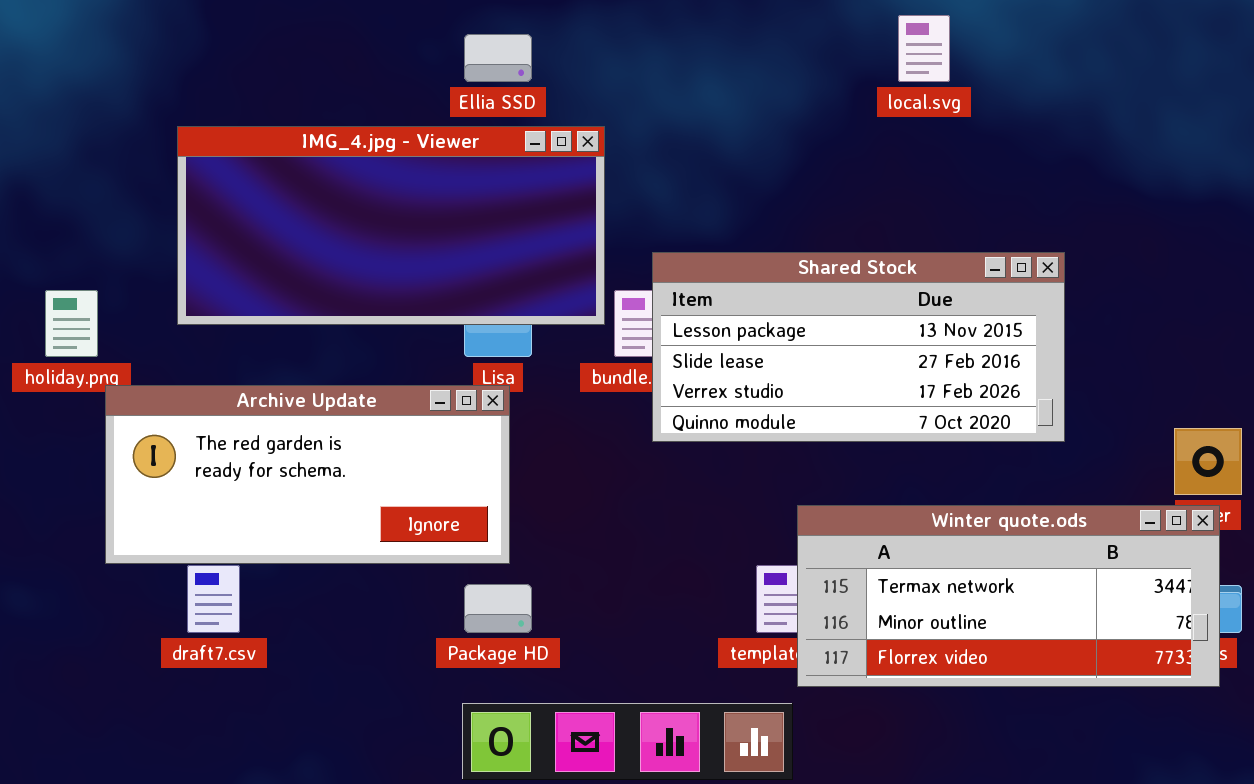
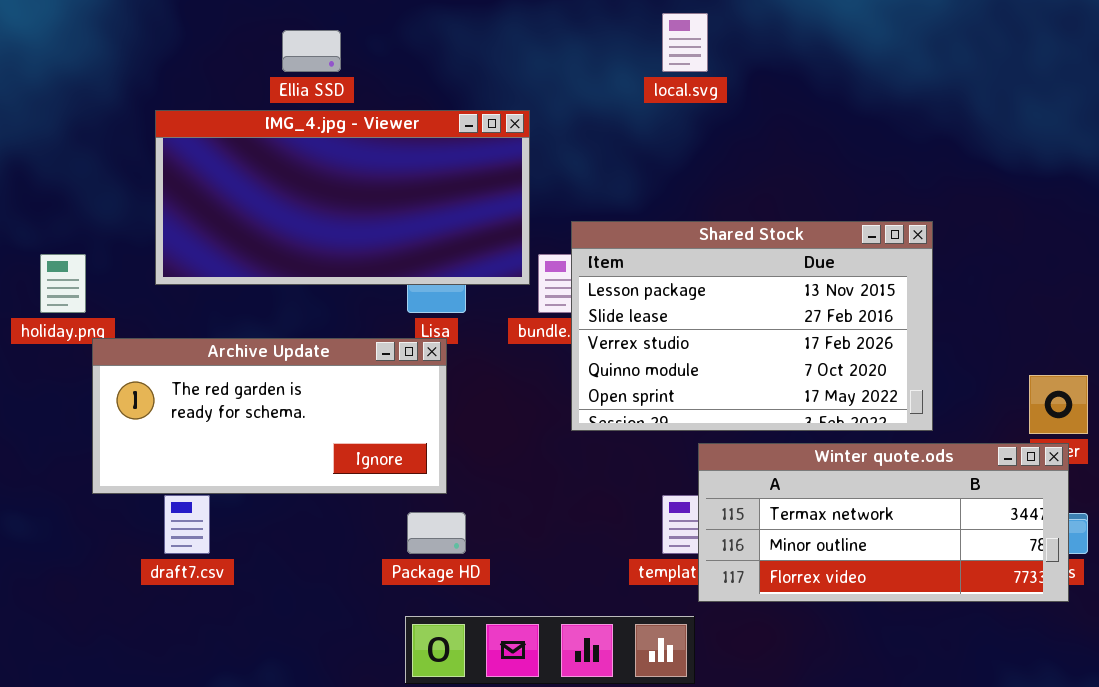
local.svg: [898,15,950,82] -> [662,13,708,72], moved
Ellia SSD: [464,34,532,82] -> [282,30,341,72], moved
Shared Stock: [652,252,1065,442] -> [571,221,933,431], resized

